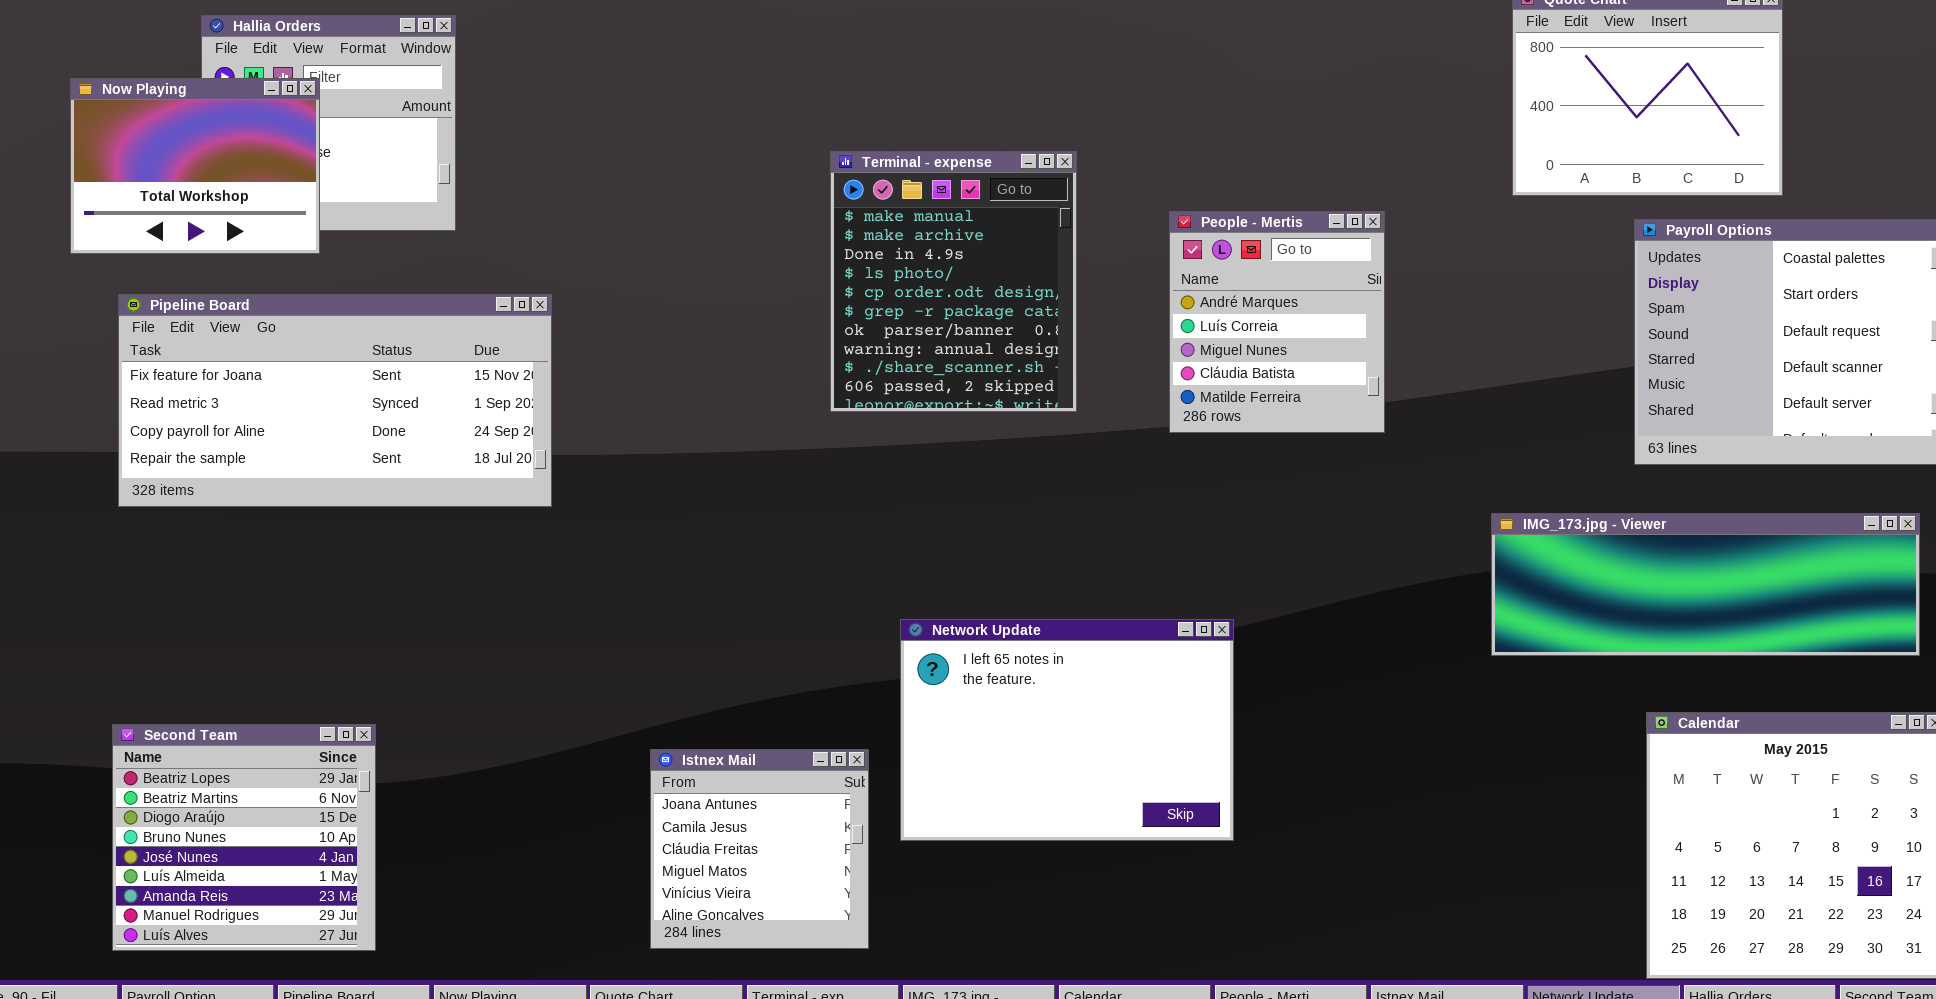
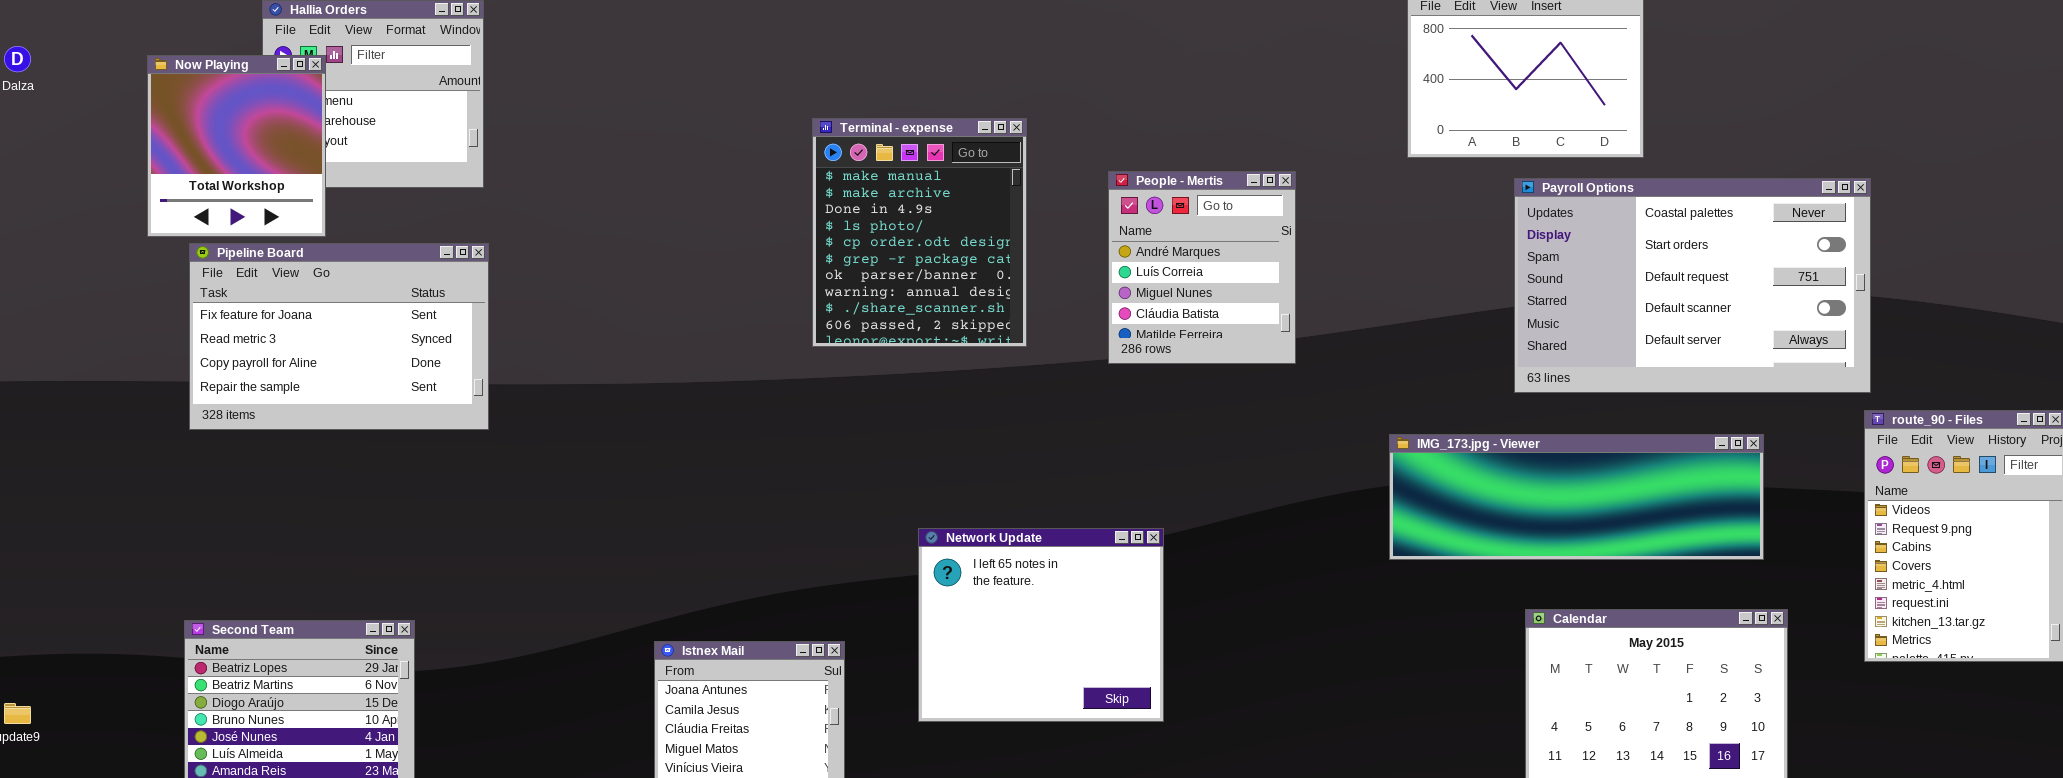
Now Playing: [70,78,320,254] -> [147,55,326,237], resized
Pipeline Board: [118,294,552,507] -> [189,243,489,430], resized
Network Update: [900,619,1234,841] -> [918,528,1164,722], resized

